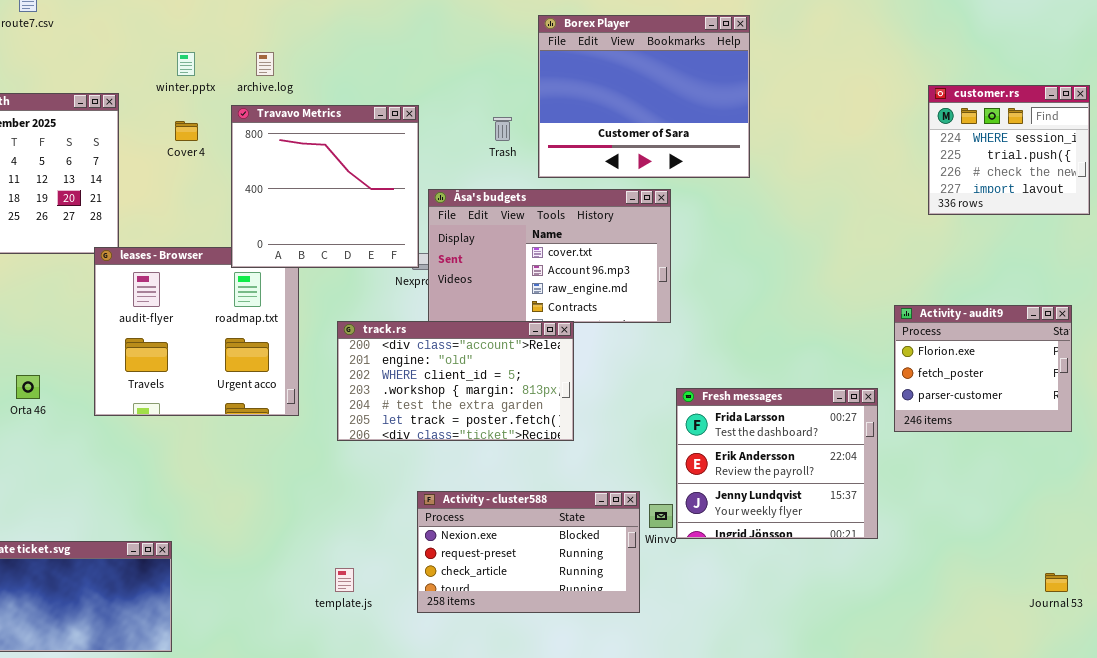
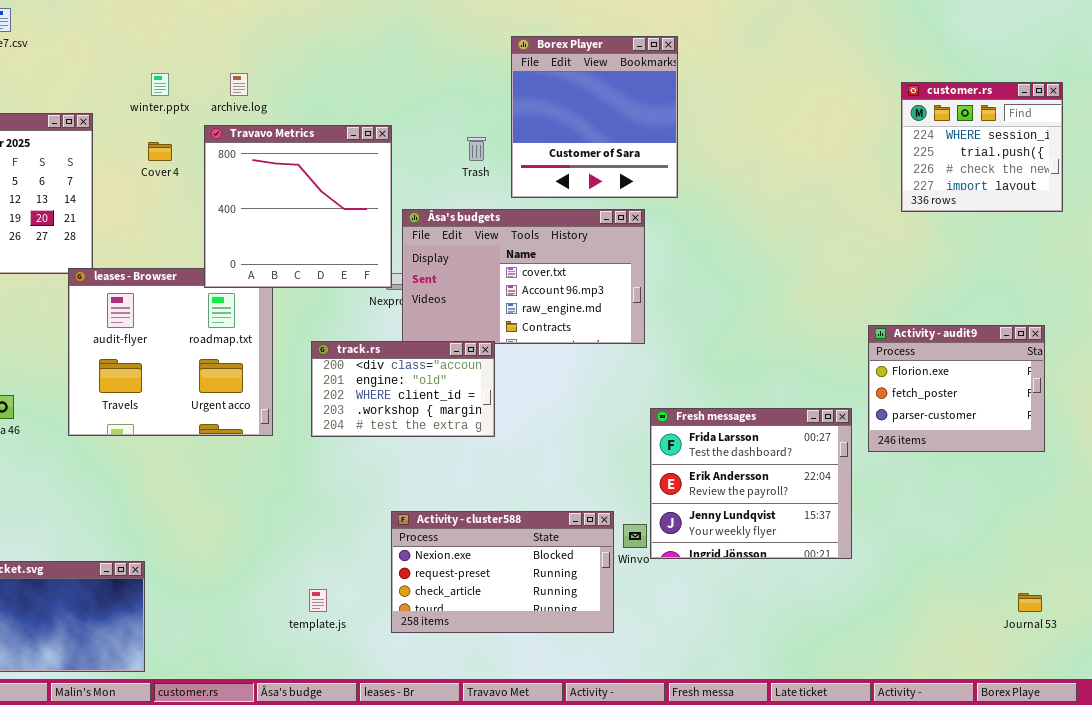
Borex Player: [538,15,750,178] -> [511,36,678,198], resized
customer.rs: [928,85,1090,215] -> [901,82,1063,212], moved
track.rs: [337,321,574,441] -> [311,341,495,437], resized

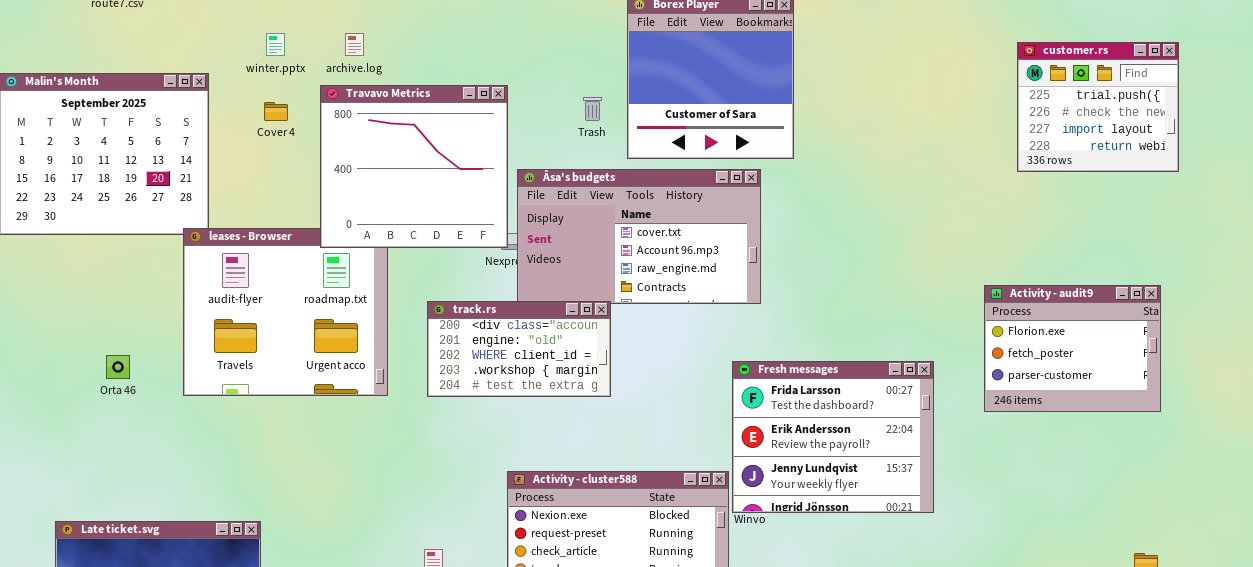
customer.rs: [901,82,1063,212] -> [1017,42,1179,172], scrolled down 1 row
Fresh messages: [650,408,852,559] -> [732,361,934,513], moved

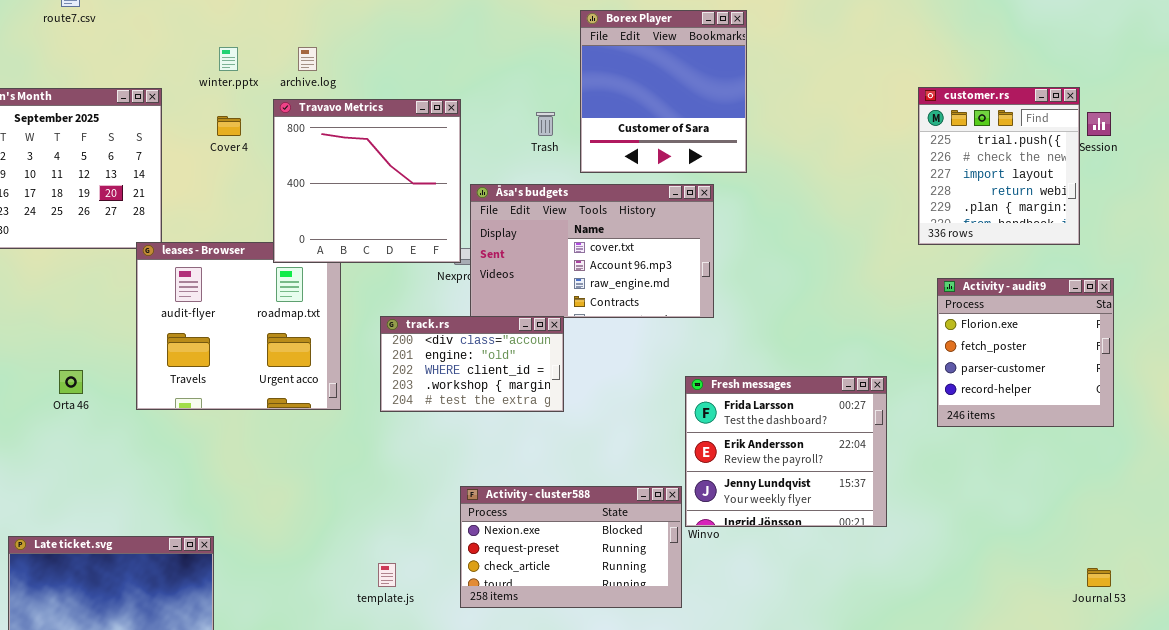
customer.rs: [1017,42,1179,172] -> [918,87,1080,245], moved, resized
Activity - audit9: [984,285,1161,412] -> [937,278,1114,427], resized

